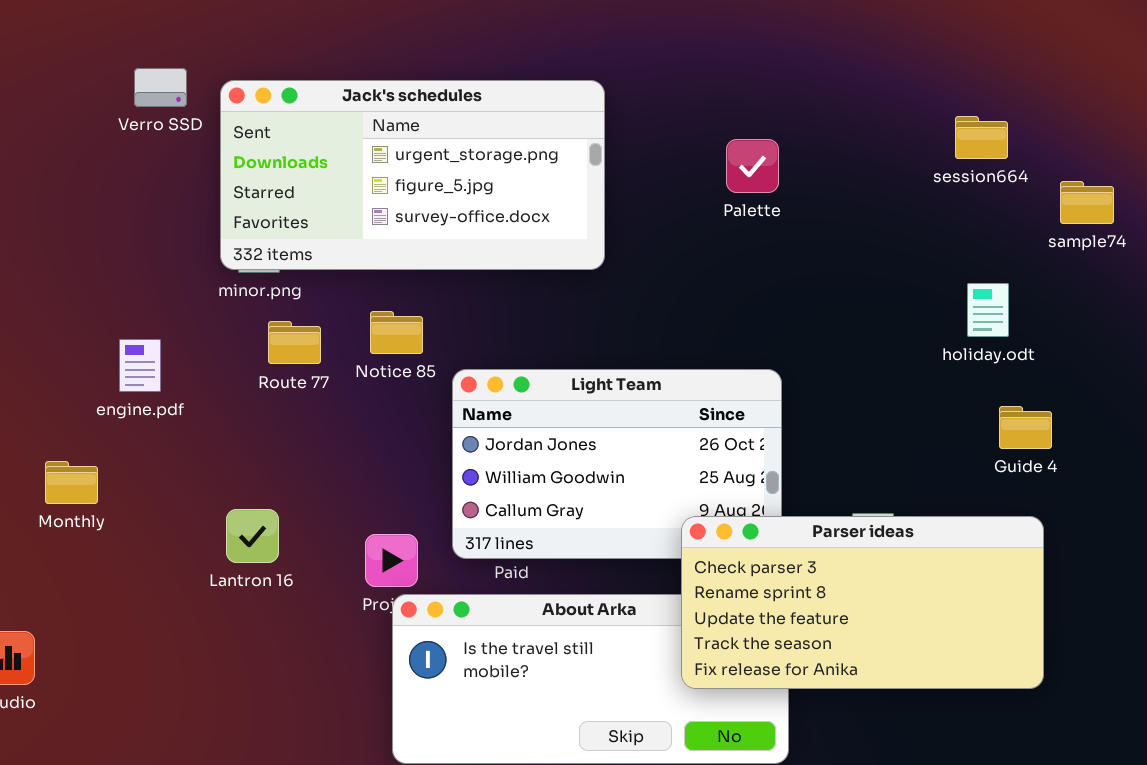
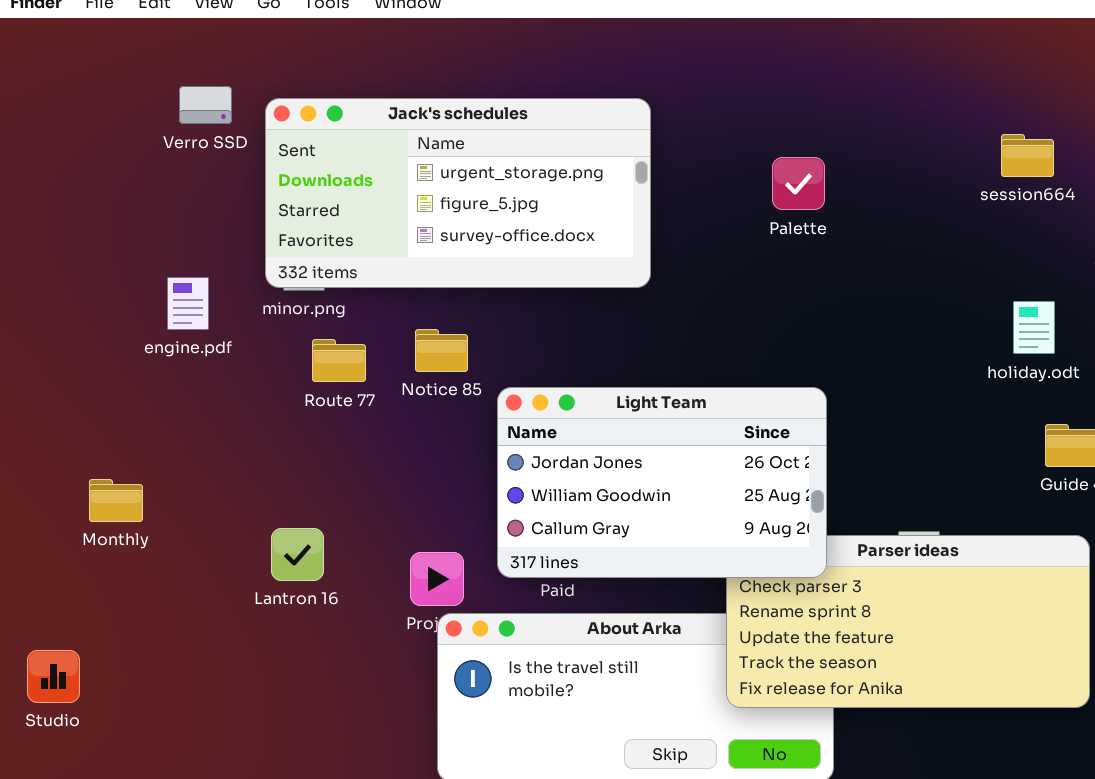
engine.pdf: [119,339,161,392] -> [167,277,209,330], moved
Light Team: [452,369,782,559] -> [497,387,827,578], raised

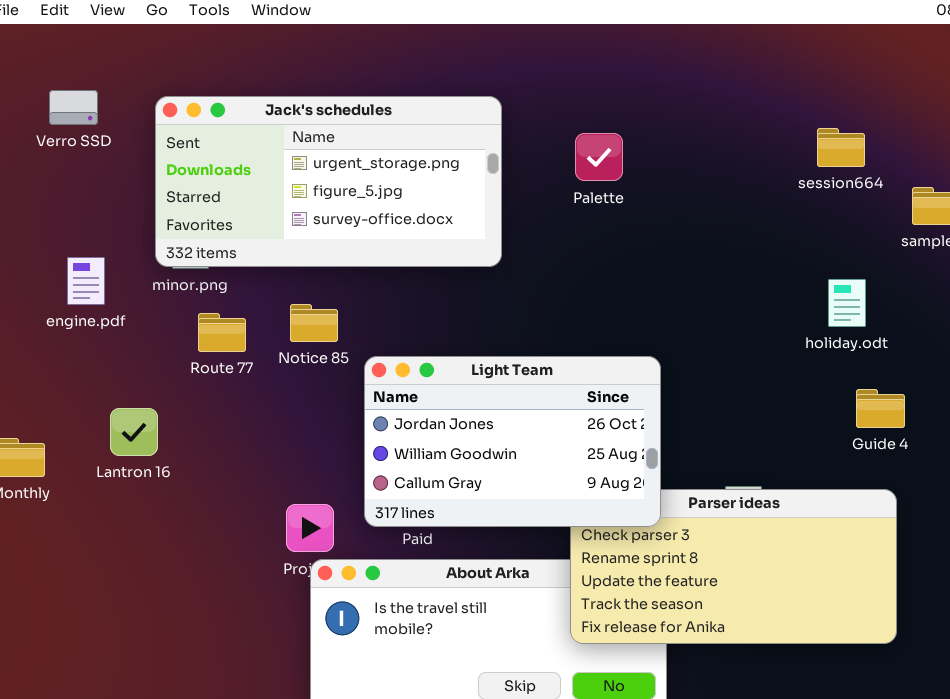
Verro SSD: [179,86,232,124] -> [49,90,98,125], moved
Palette: [772,157,825,210] -> [575,133,623,181], moved
Lantron 16: [271,528,324,581] -> [110,408,158,456], moved

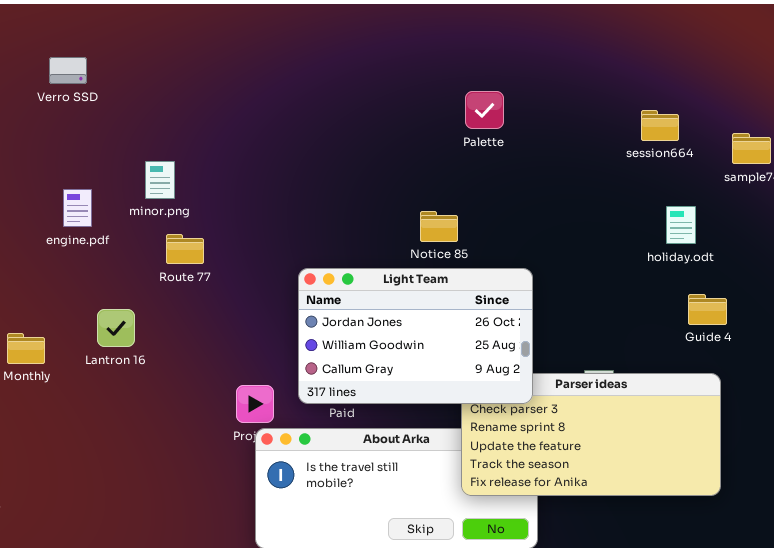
Jack's schedules: [155,96,502,267] -> none, closed
session664: [817,128,865,167] -> [641,110,679,141], moved
Notice 85: [290,304,338,342] -> [420,211,458,242], moved

